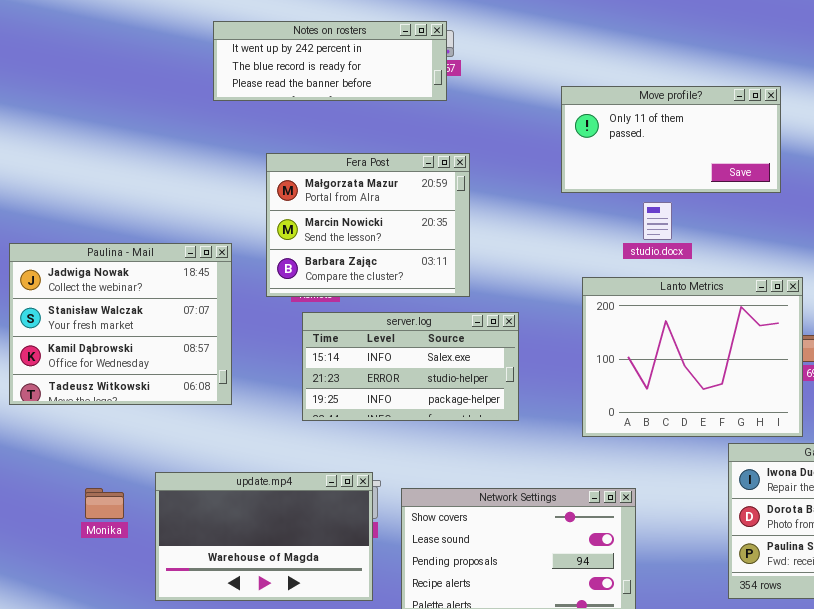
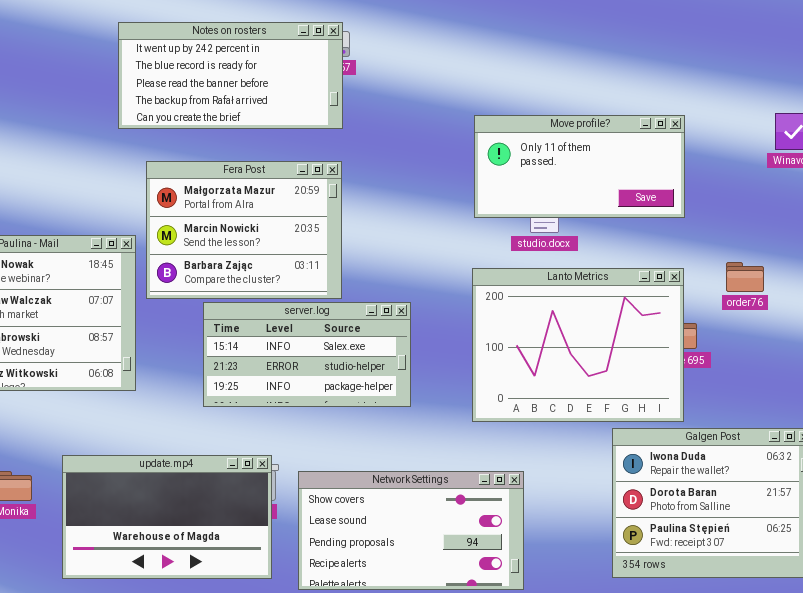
Notes on rosters: [213,21,447,101] -> [118,22,343,129], resized
Move profile?: [561,86,781,193] -> [474,115,685,218], moved
Fera Post: [266,153,470,297] -> [146,161,342,299], moved

